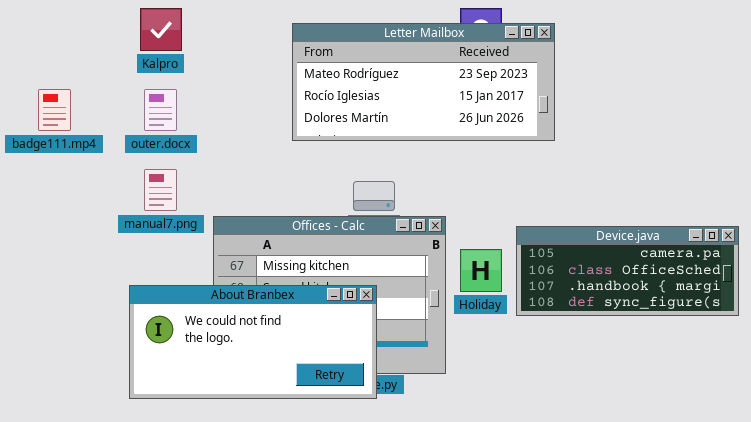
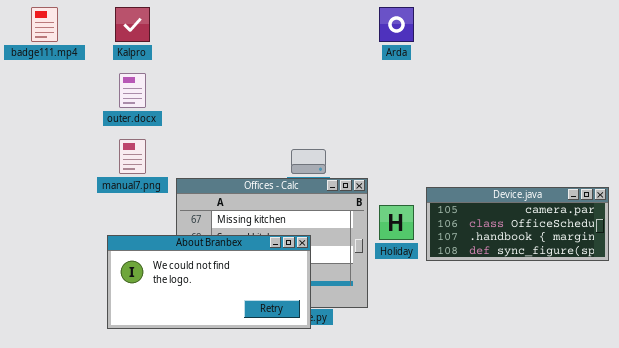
Letter Mailbox: [292,23,555,141] -> none, closed
badge111.mp4: [38,89,71,131] -> [31,7,58,42], moved

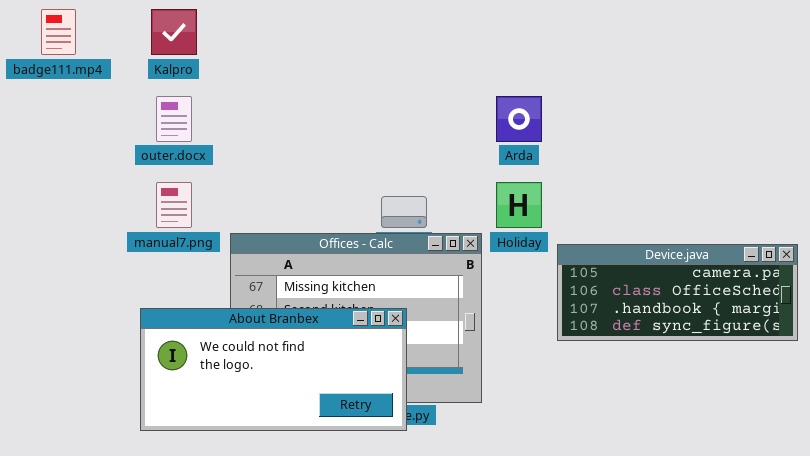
Arda: [379,7,414,42] -> [496,96,542,142], moved
Holiday: [379,205,414,240] -> [496,182,542,228], moved

